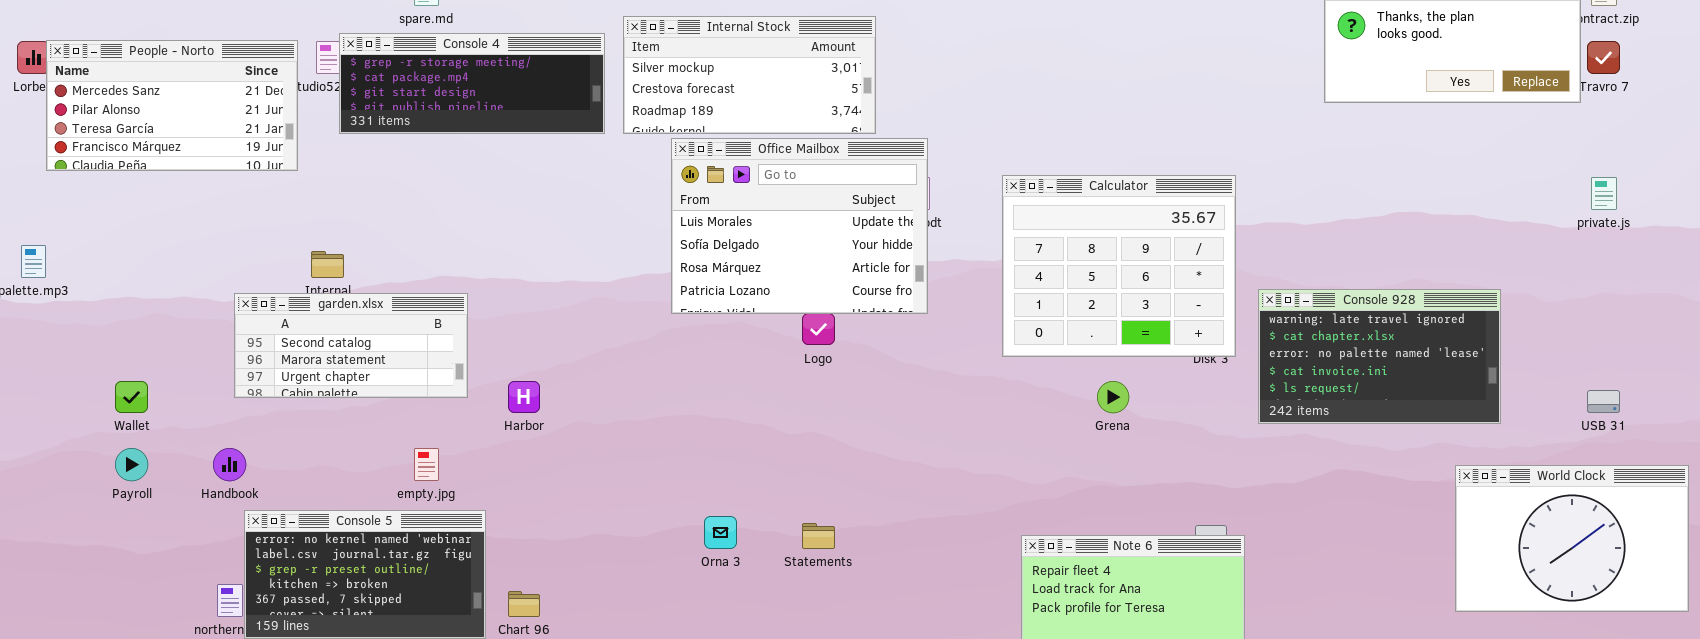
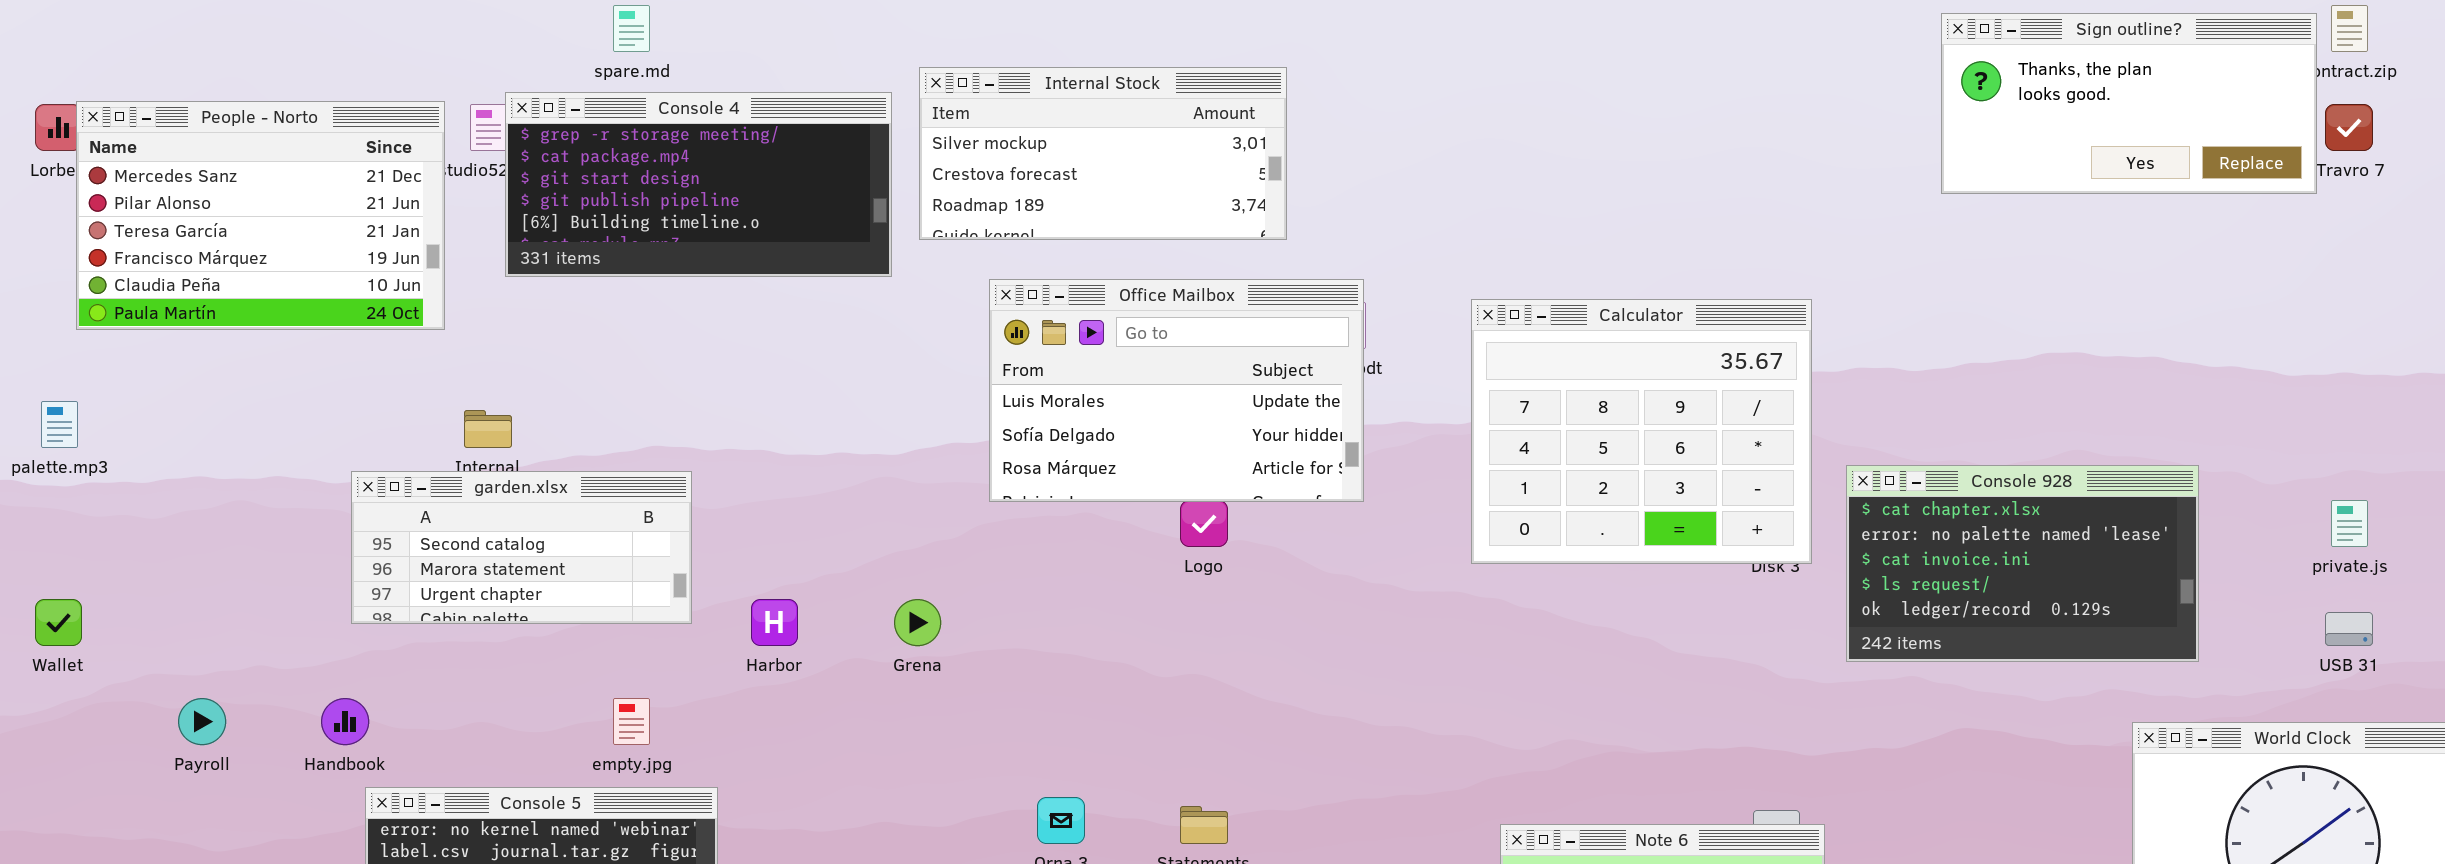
Console 4: [339,33,605,134] -> [505,92,892,277], resized
People - Norto: [46,40,298,171] -> [76,101,445,330], resized
Office Mailbox: [671,138,928,314] -> [989,279,1364,502], resized
private.js: [1591,177,1617,210] -> [2331,500,2368,547], moved
Console 928: [1258,289,1501,424] -> [1846,465,2199,662], scrolled down 1 row
Wallet: [115,381,148,413] -> [35,599,82,646], moved
Grena: [1097,381,1129,413] -> [894,599,941,646], moved

